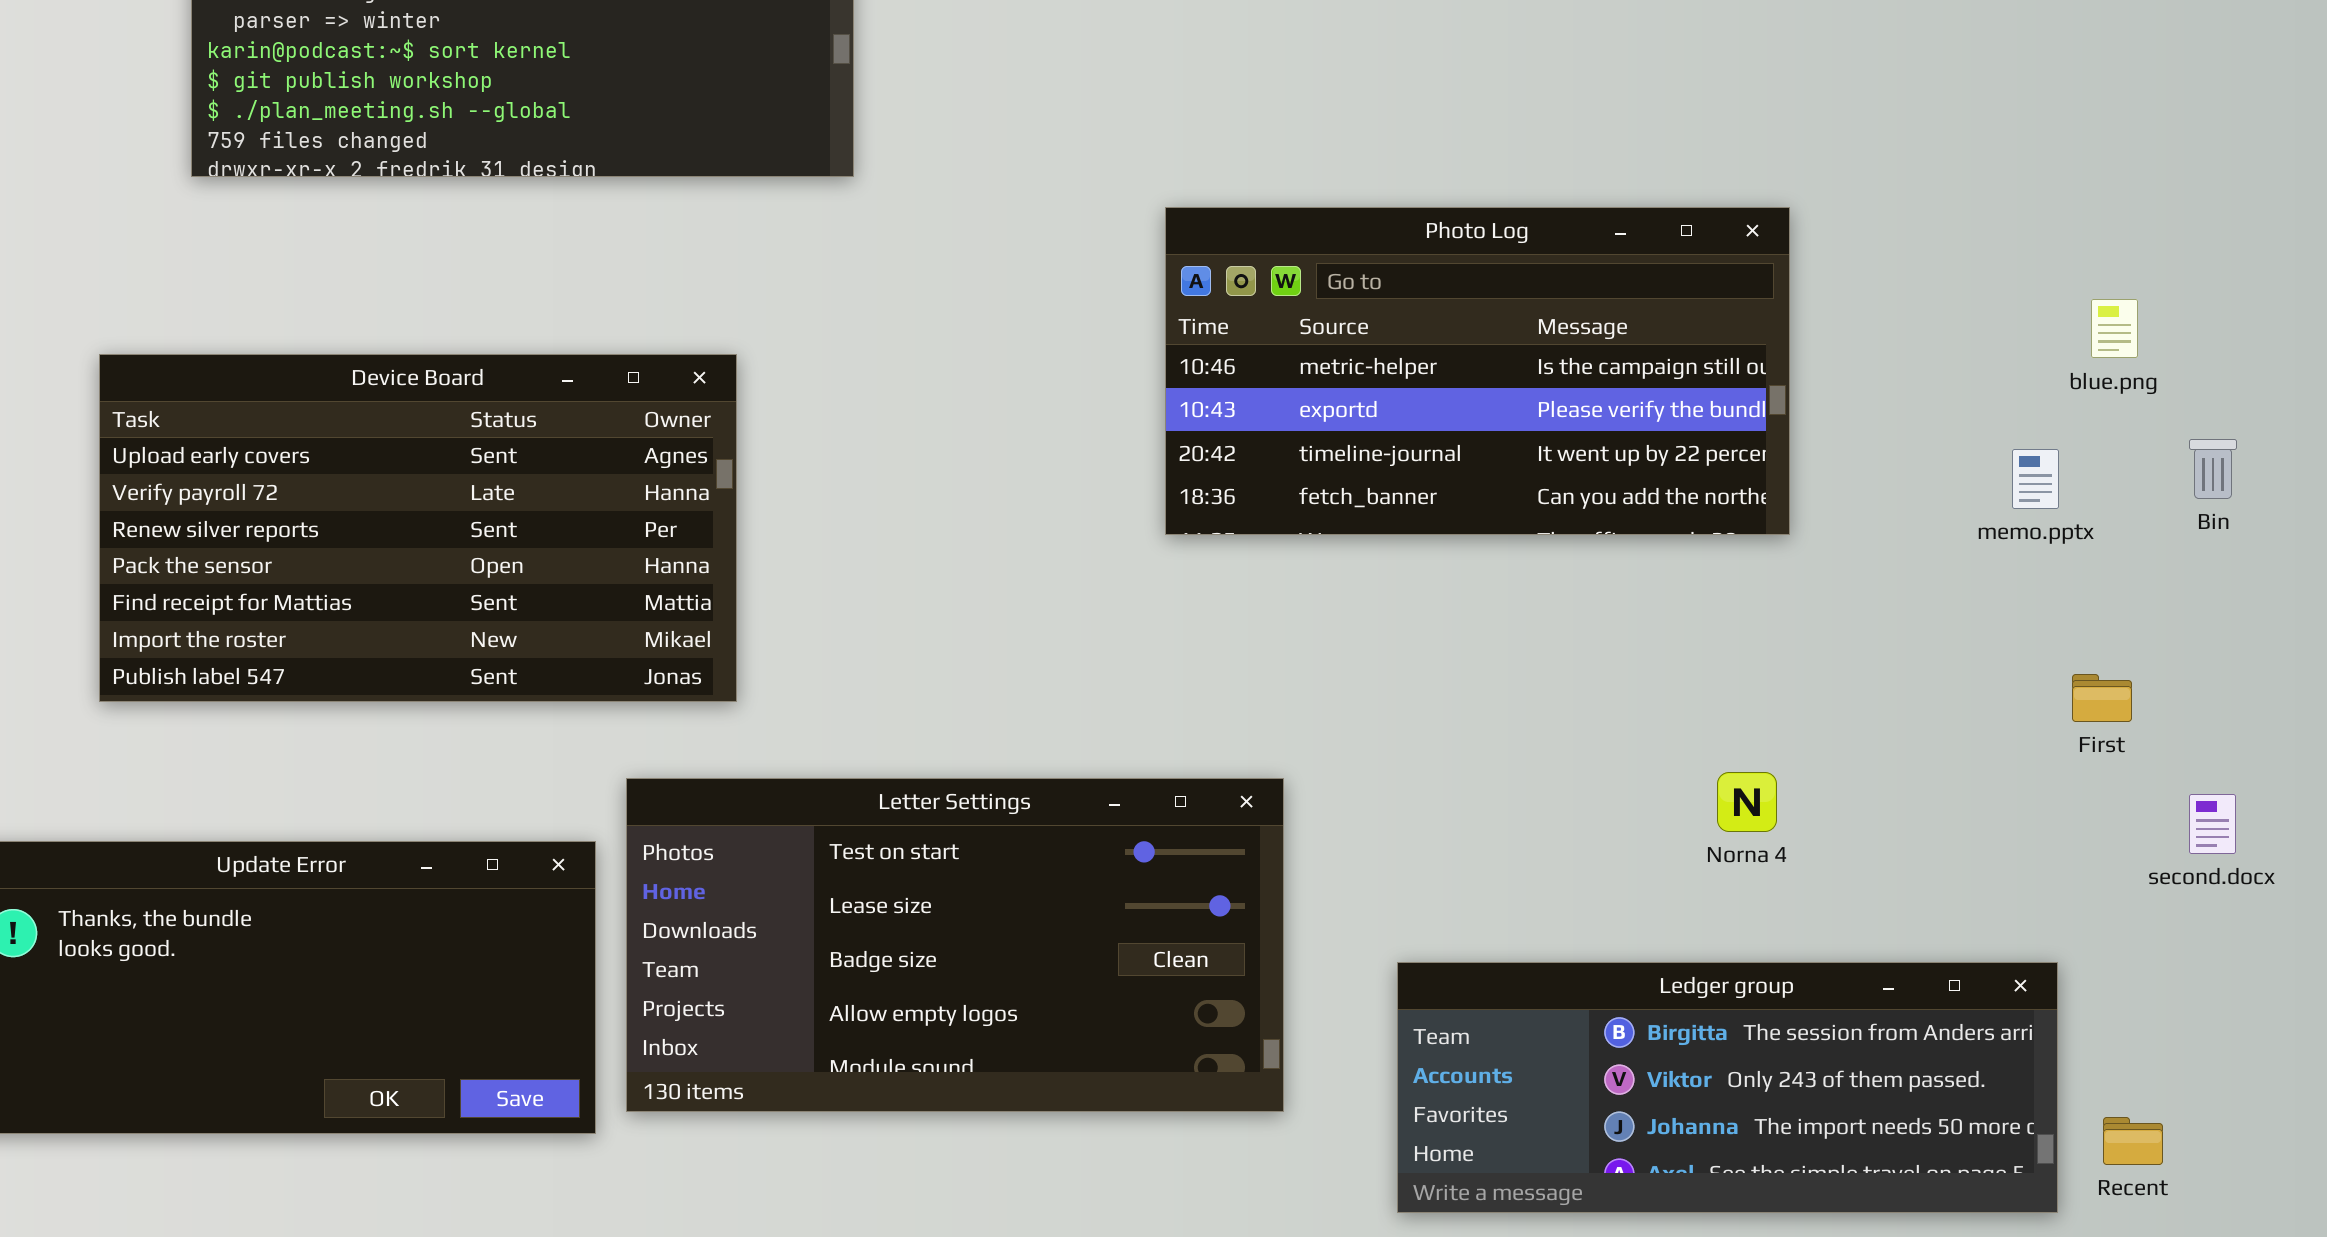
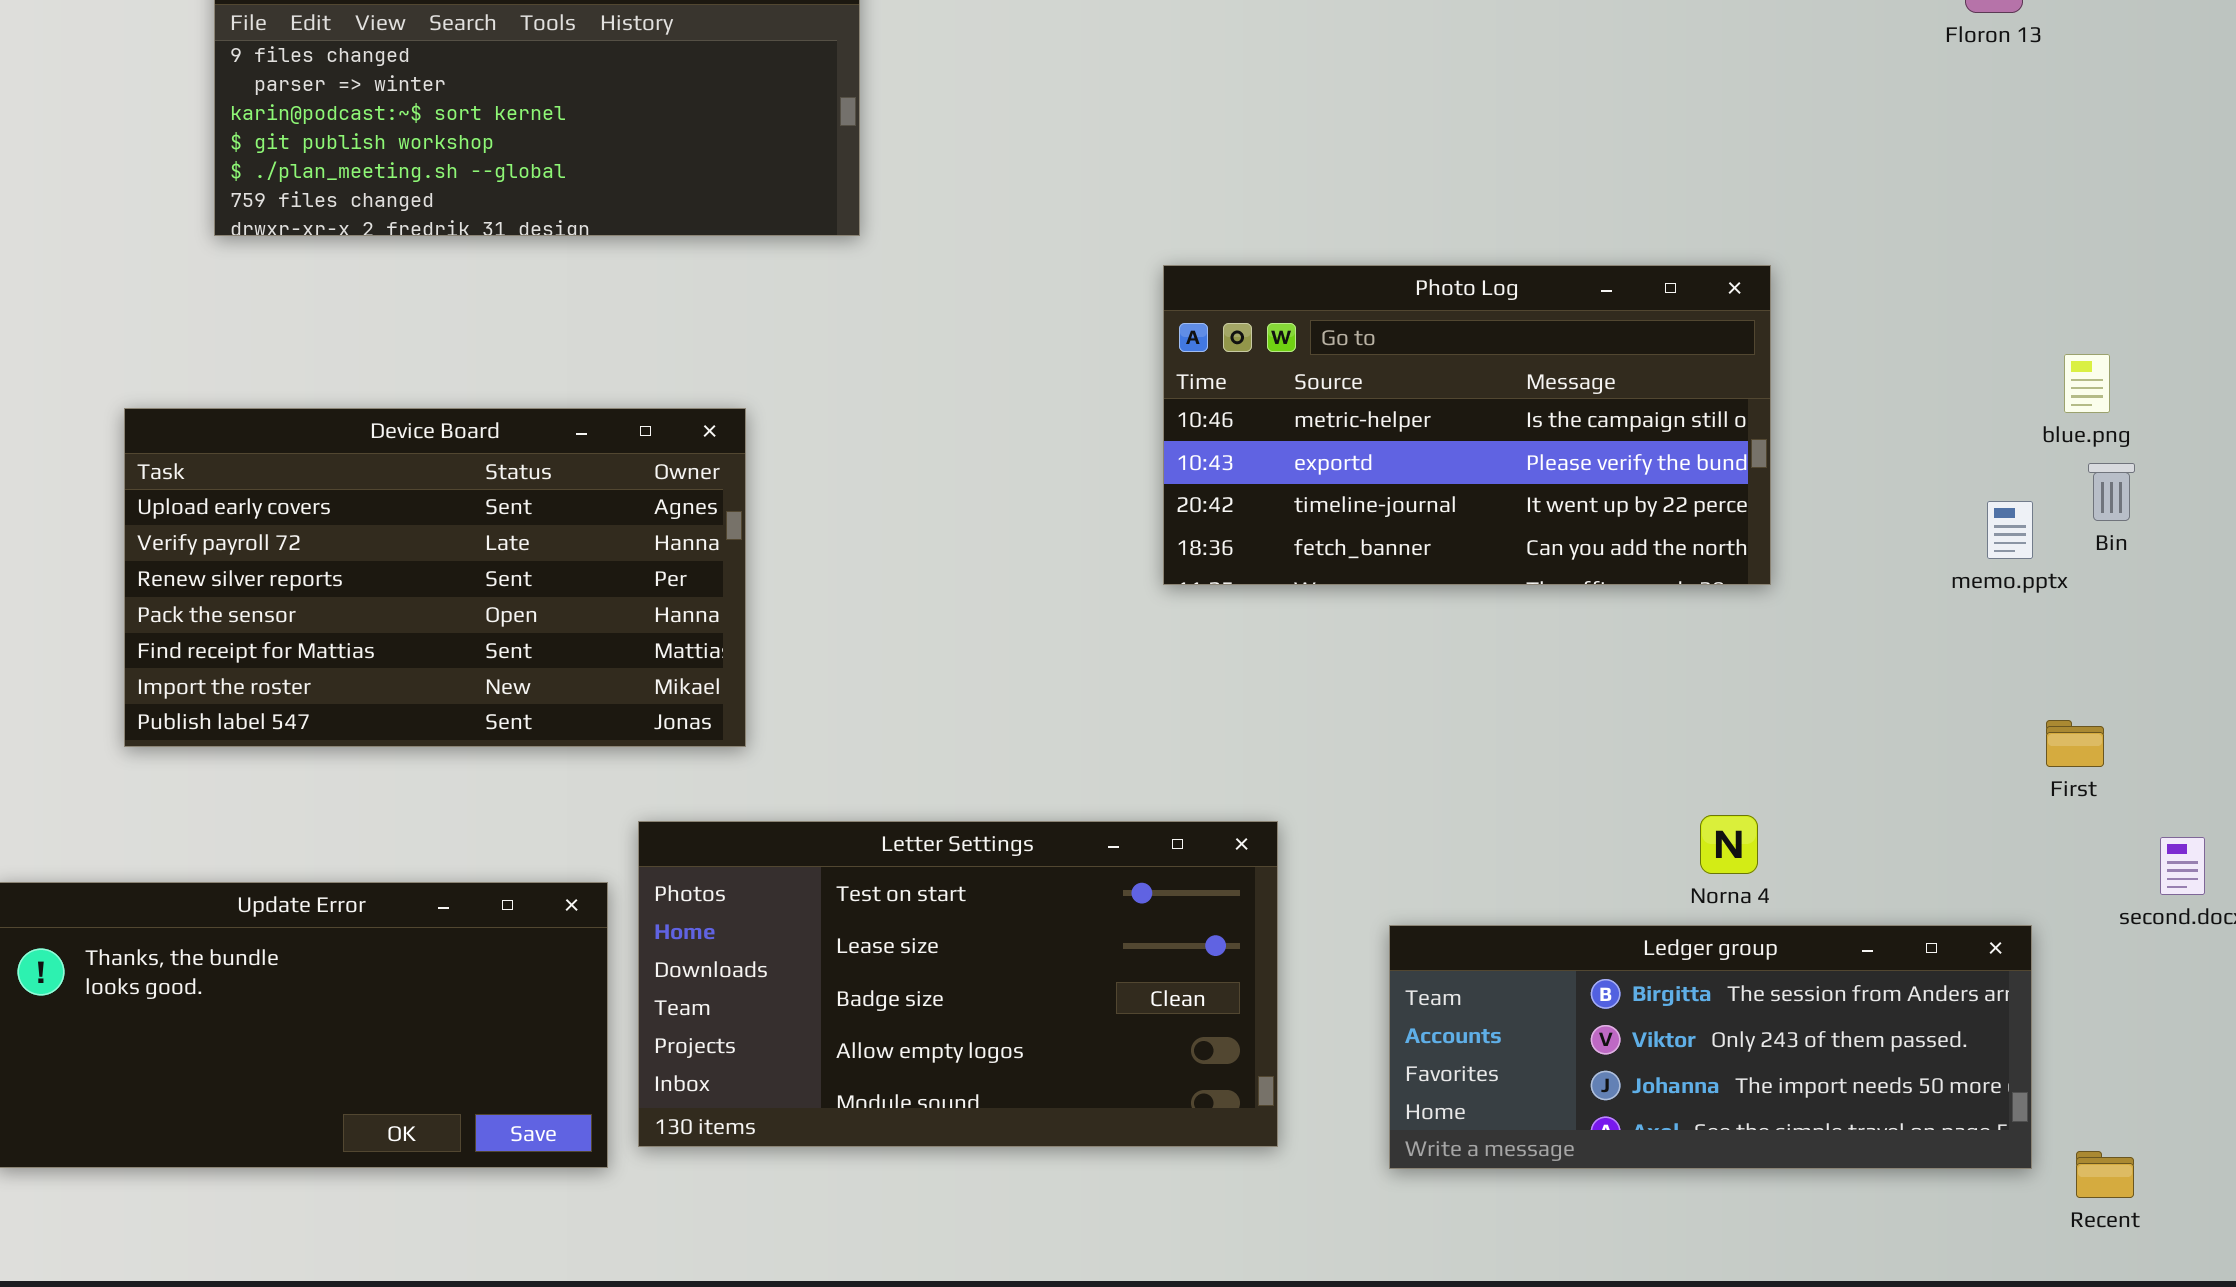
Bin: [2189,439,2237,499] -> [2088,463,2135,521], moved
Ledger group: [1397,962,2058,1213] -> [1389,925,2032,1169], moved

